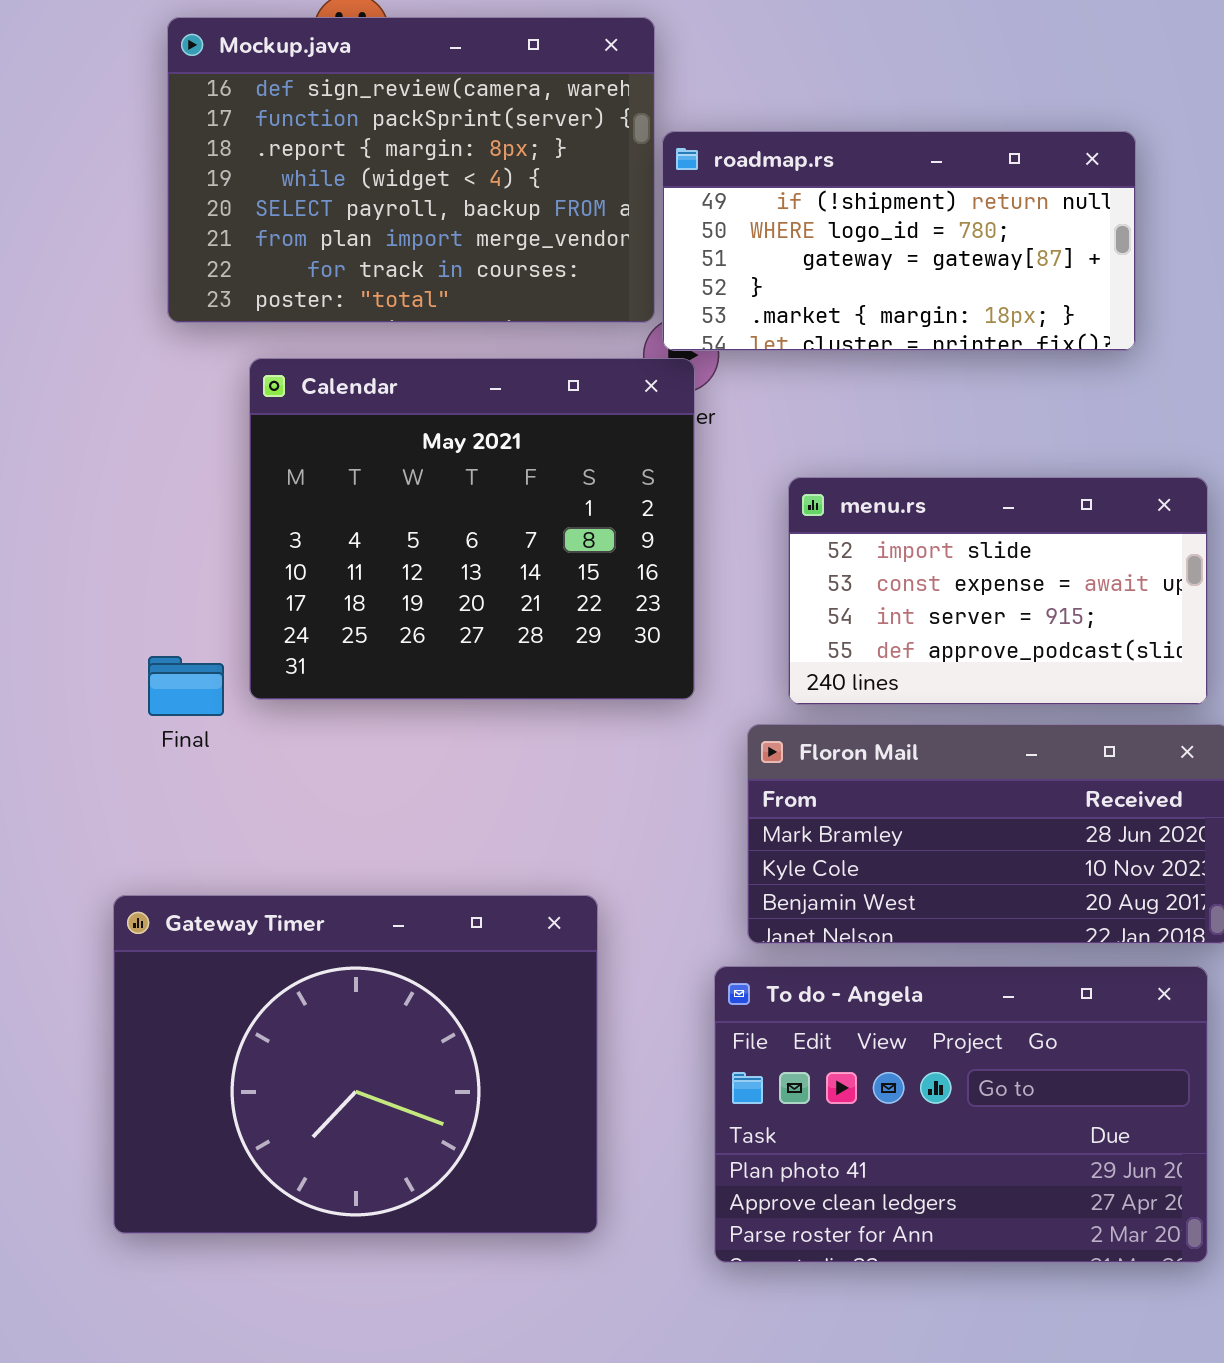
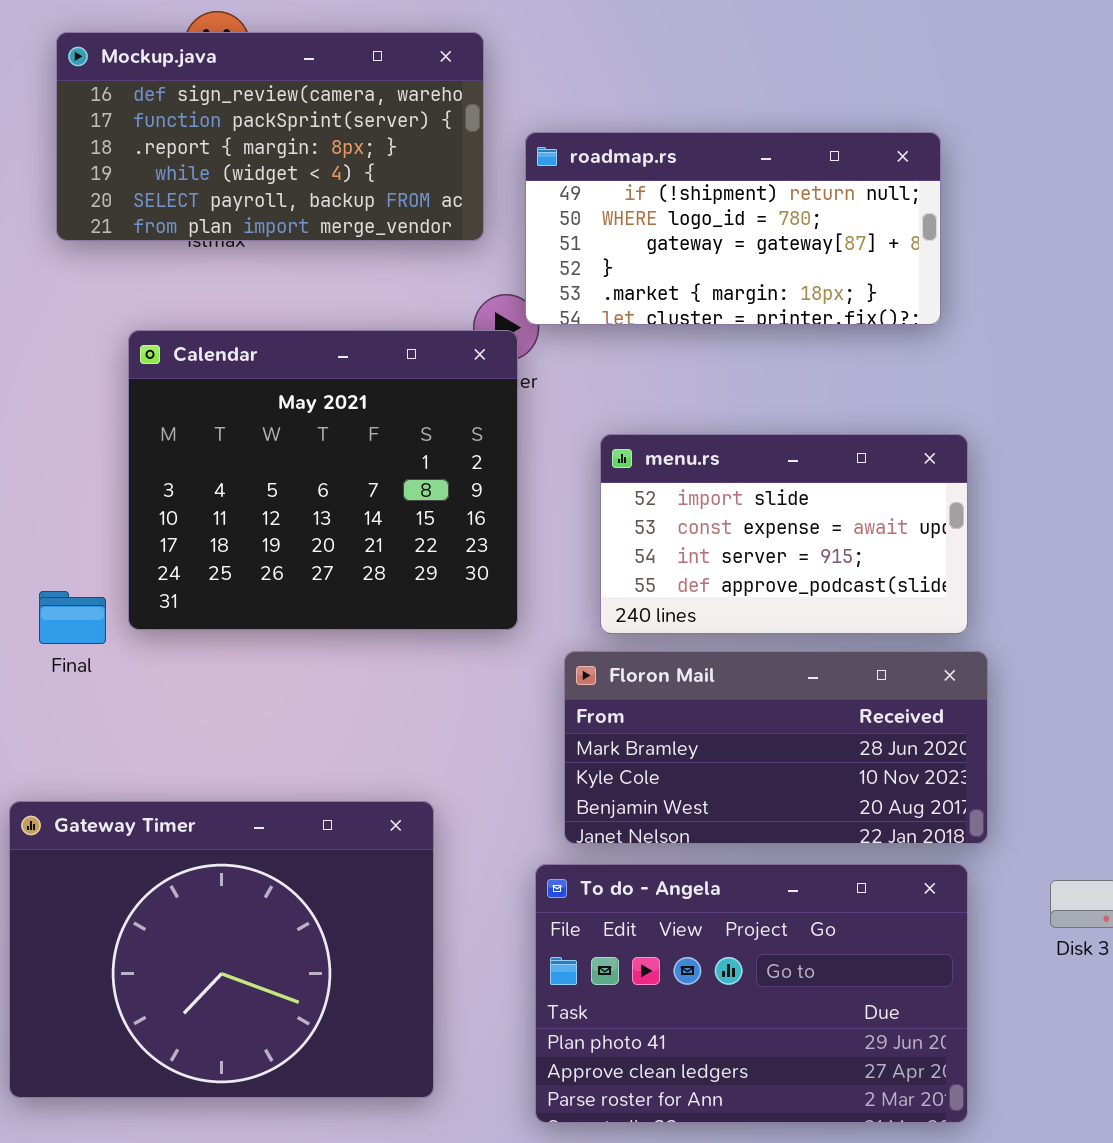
Mockup.java: [167,17,655,323] -> [56,32,484,241], resized
roadmap.rs: [662,131,1136,351] -> [525,132,941,325], moved

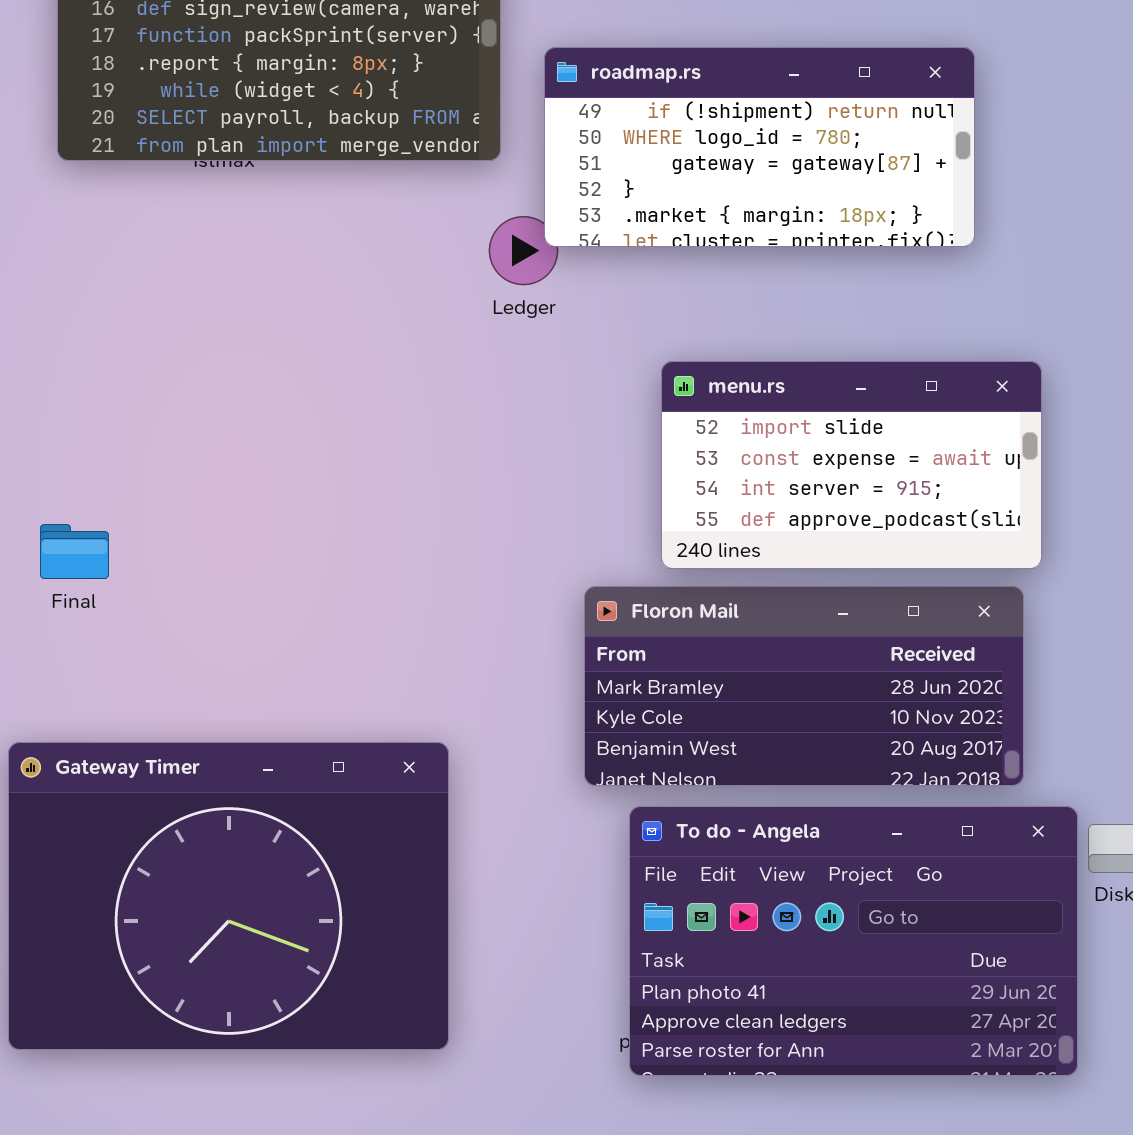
Calendar: [128,330,518,630] -> none, closed
menu.rs: [600,434,968,634] -> [661,361,1042,569], moved
To do - Angela: [535,864,968,1123] -> [629,806,1078,1076], moved

